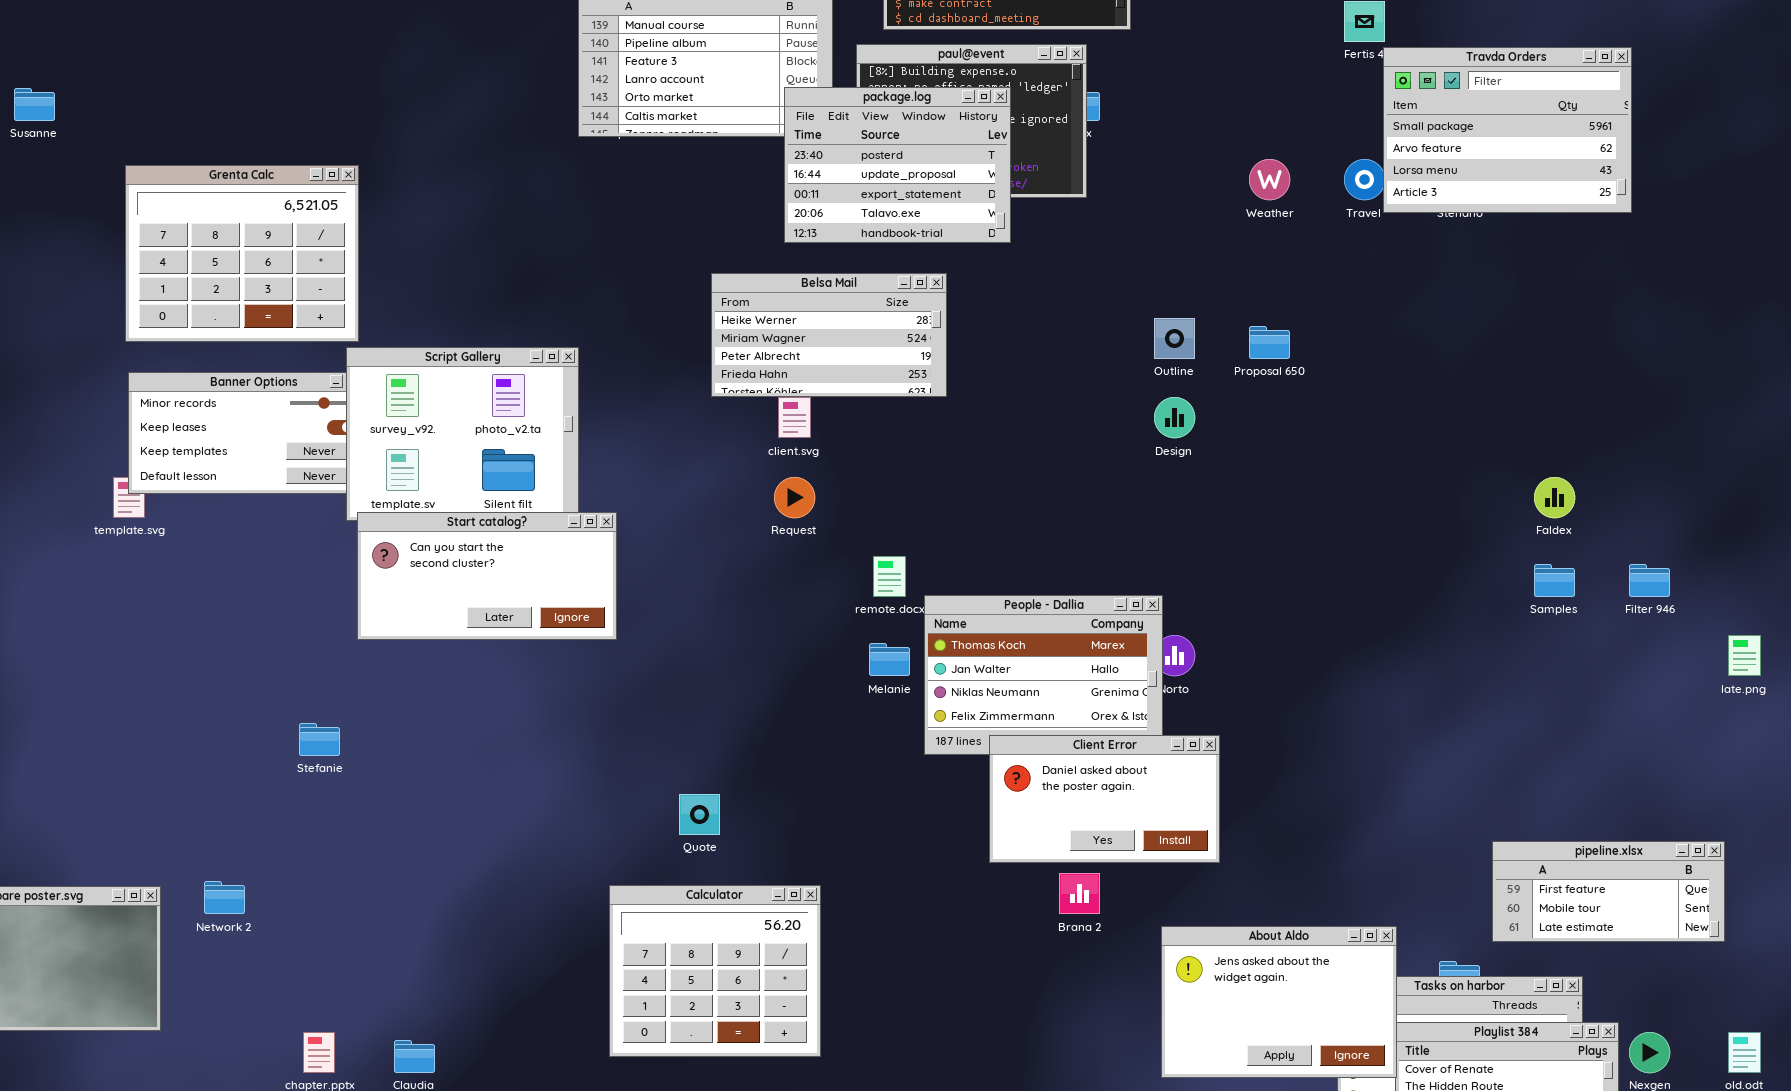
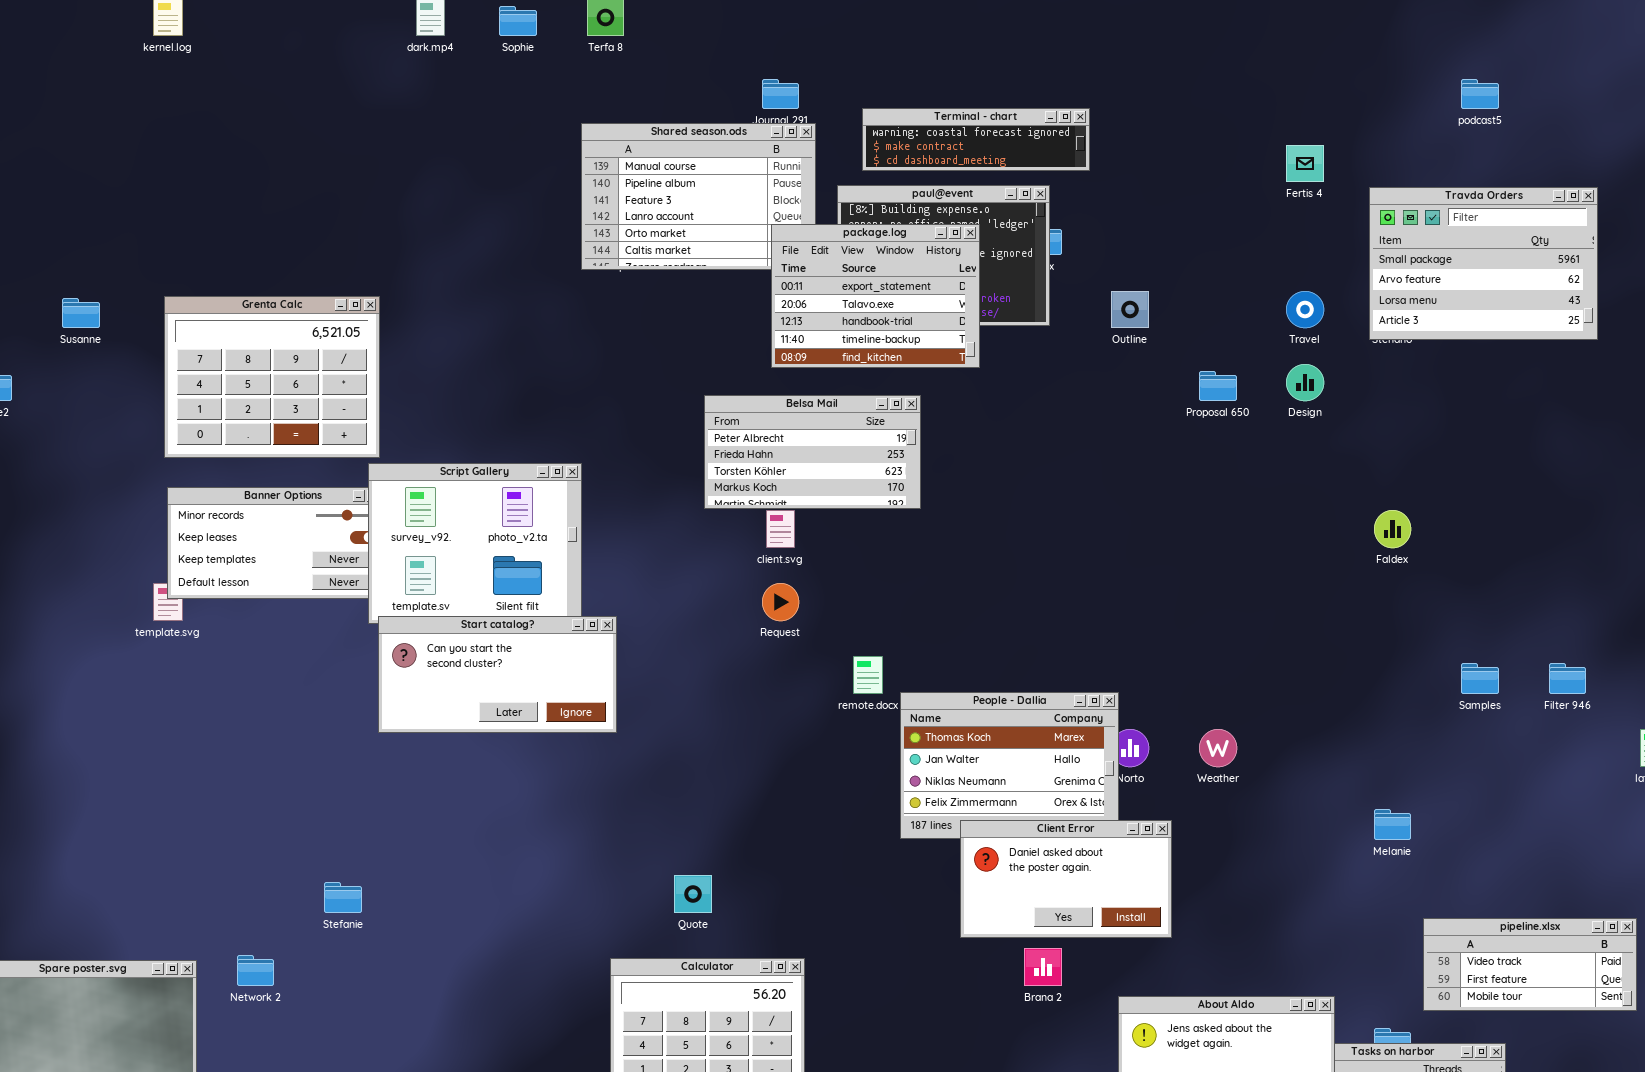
Travda Orders: [1383,47,1632,213] -> [1369,187,1598,340], moved
package.log: [784,87,1011,243] -> [771,224,980,368], scrolled down 2 rows
Susanne: [14,88,55,121] -> [62,298,100,328], moved
Weather: [1249,159,1290,200] -> [1199,729,1237,767], moved
Belsa Mail: [711,273,947,397] -> [704,395,921,509], scrolled down 2 rows
Outline: [1154,318,1195,359] -> [1111,291,1149,328], moved
Proposal 650: [1249,326,1290,359] -> [1199,371,1237,401], moved
Design: [1154,397,1195,438] -> [1286,364,1324,401], moved
Faldex: [1534,477,1575,518] -> [1374,510,1411,548], moved
Melanie: [869,643,910,676] -> [1374,809,1411,840], moved
Stefanie: [299,723,340,756] -> [324,882,362,913], moved
pipeline.xlsx: [1492,841,1725,942] -> [1423,918,1637,1011], scrolled up 1 row

